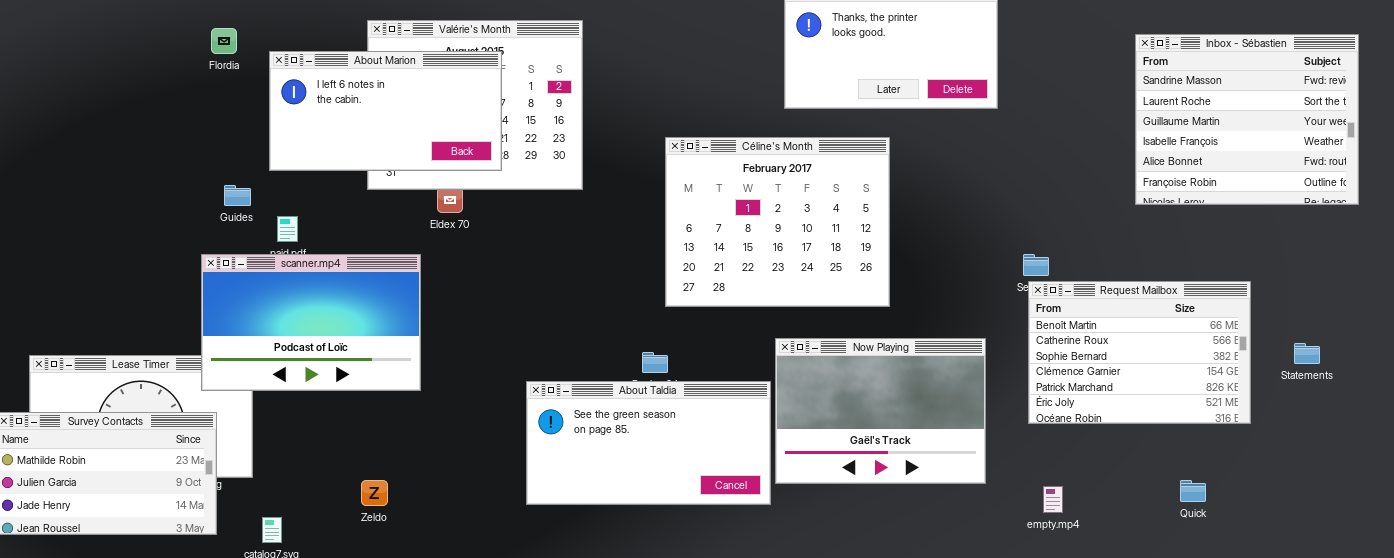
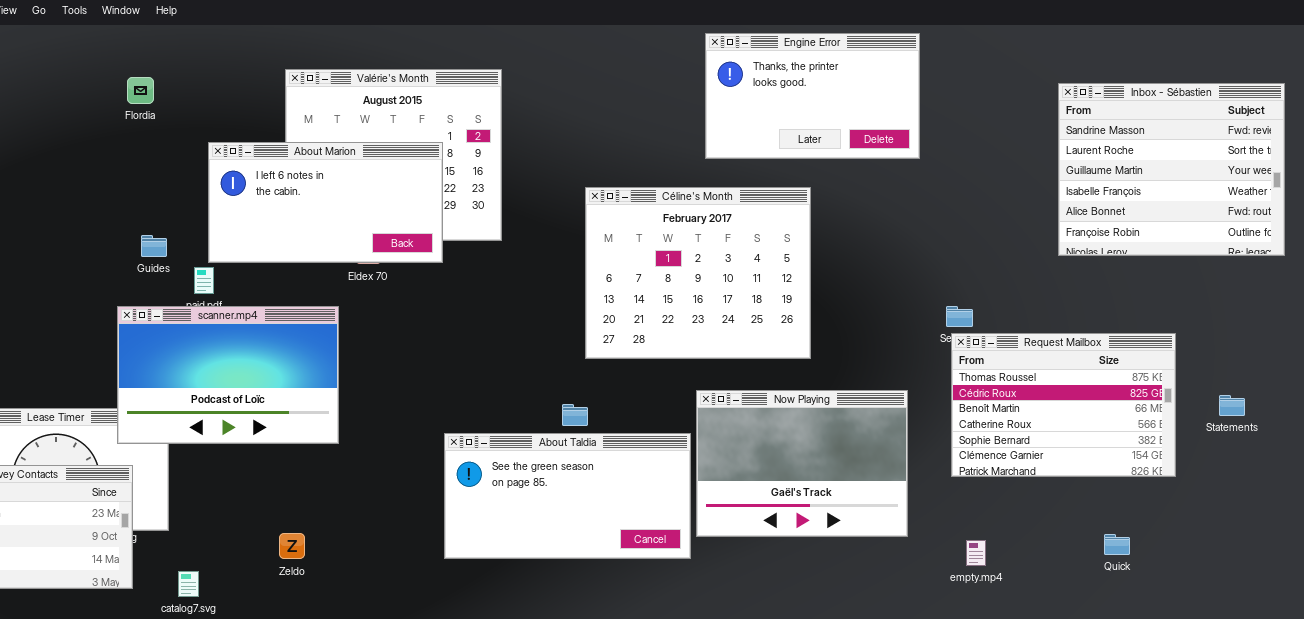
About Marion: [269,51,502,171] -> [208,142,443,263], moved
Request Mailbox: [1028,281,1251,424] -> [951,333,1176,477], scrolled up 2 rows

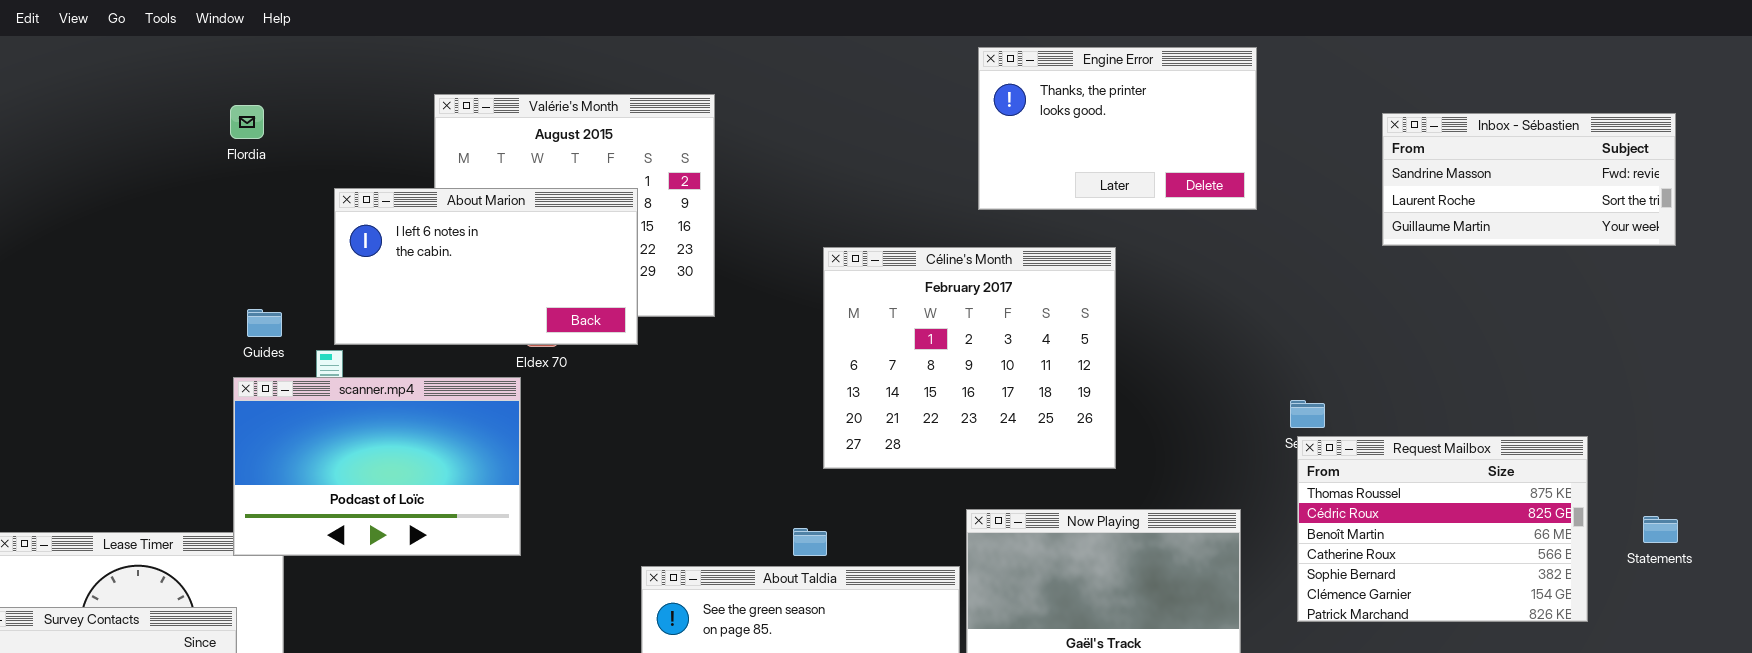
Inbox - Sébastien: [1058,83,1285,256] -> [1382,113,1676,246], moved, resized
scanner.mp4: [117,306,339,444] -> [233,377,521,556], moved

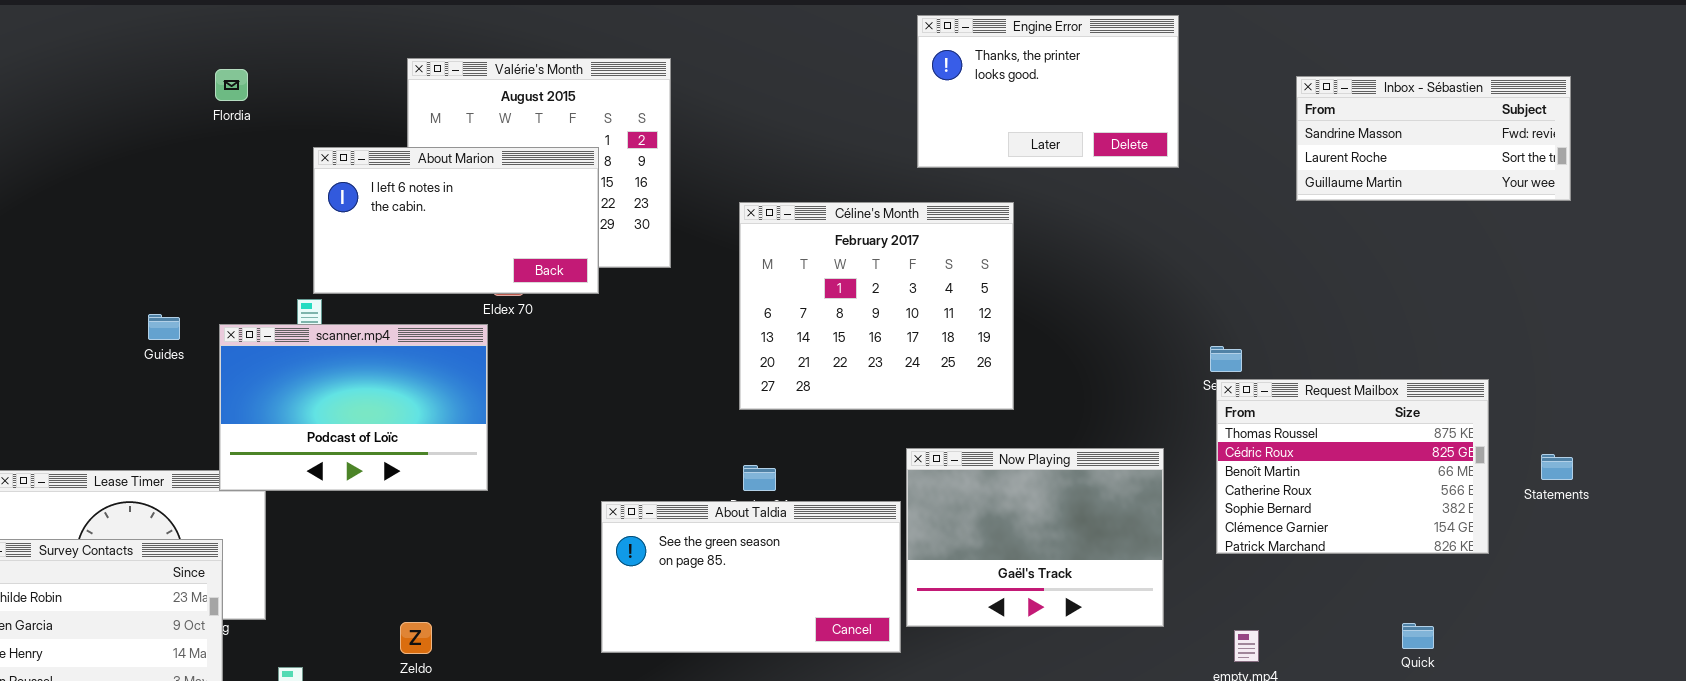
Céline's Month: [823,247,1116,469] -> [739,202,1014,410], moved
Guides: [247,309,282,337] -> [148,314,180,340], moved

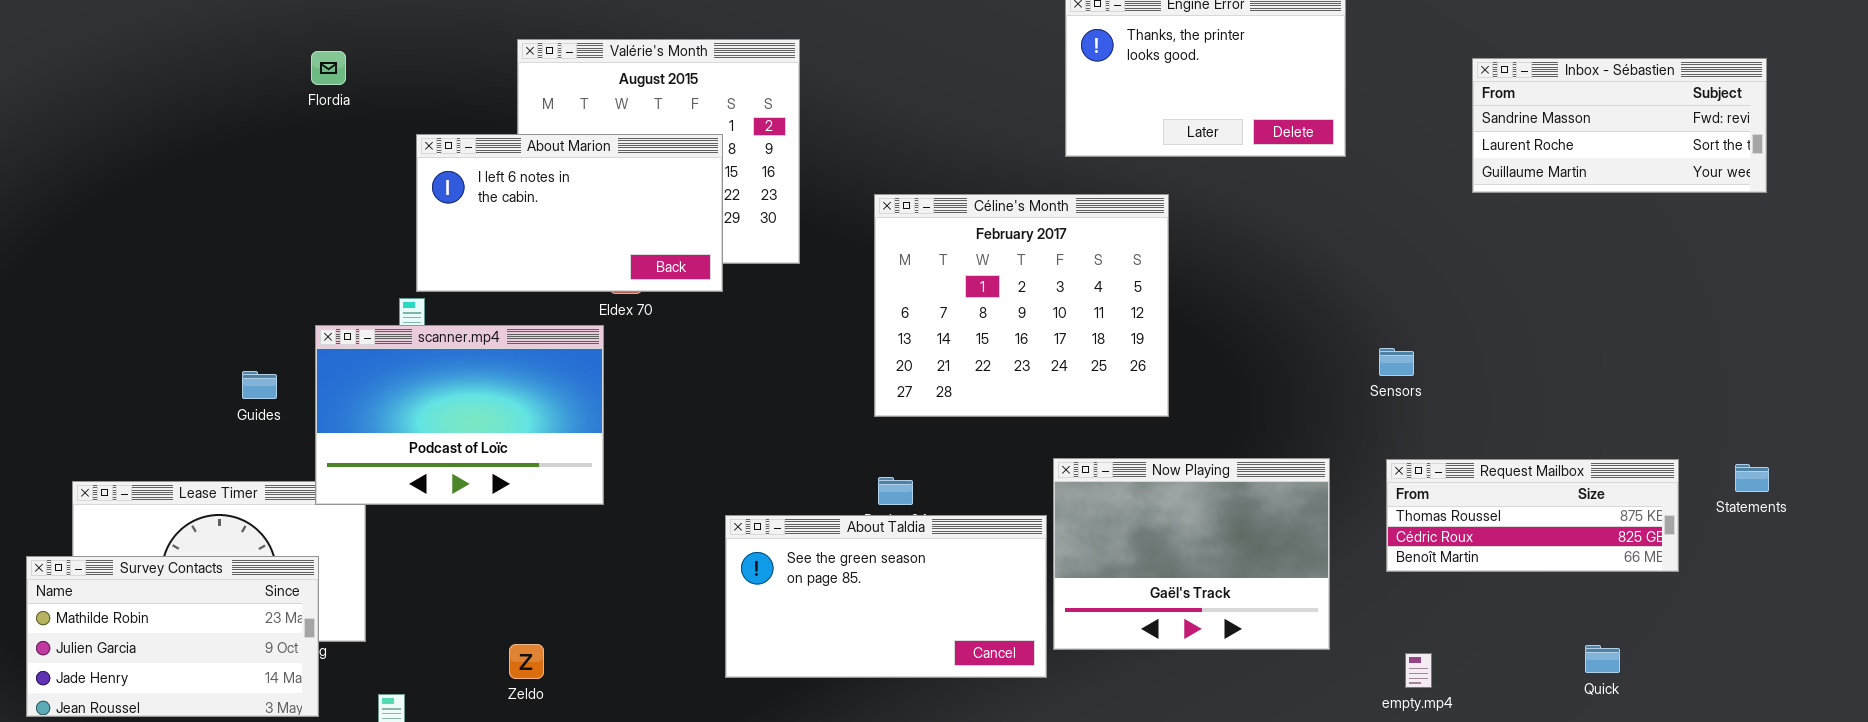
Guides: [148,314,180,340] -> [242,371,277,399], moved
Request Mailbox: [1216,379,1489,554] -> [1386,459,1679,572], resized

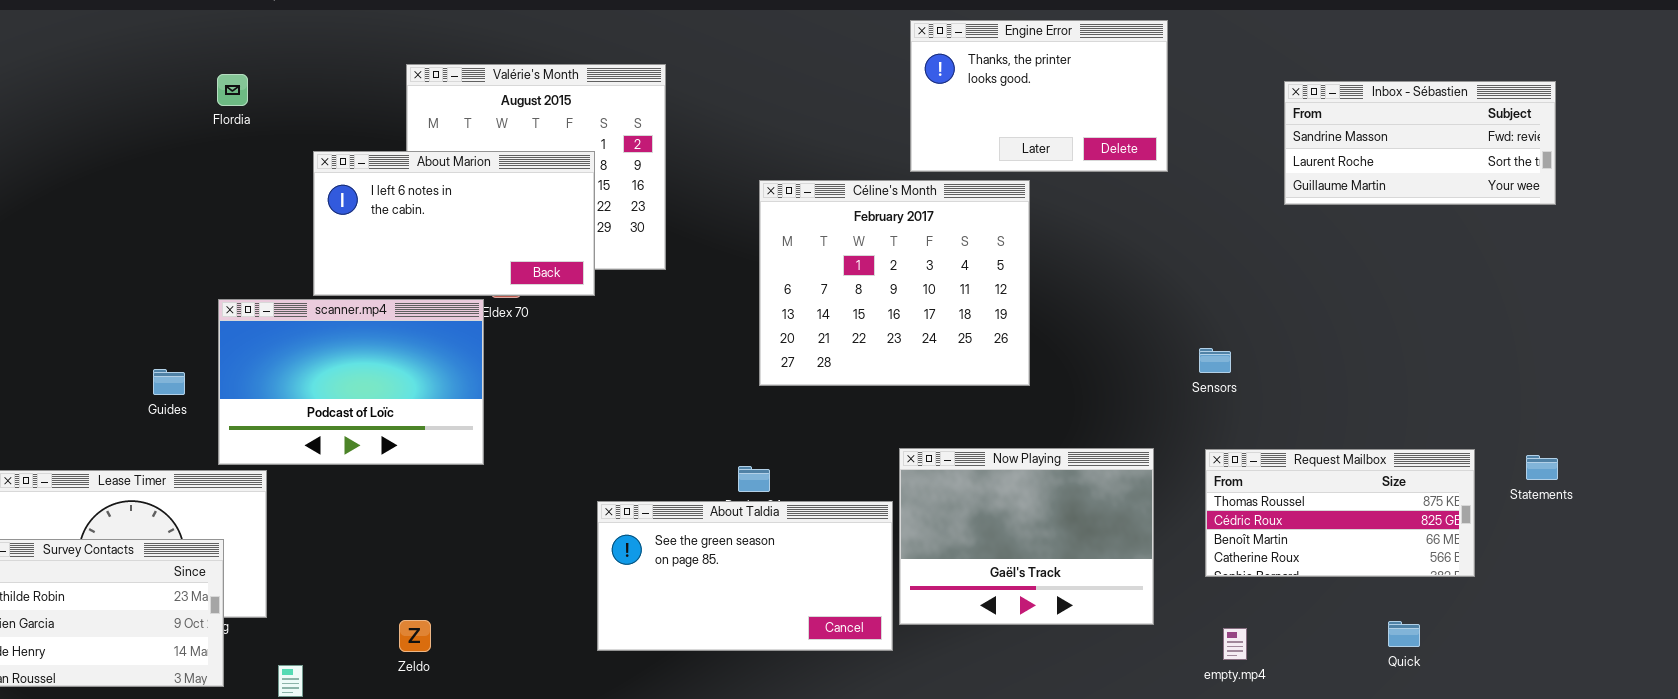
Céline's Month: [874,194,1169,417] -> [759,180,1030,386], moved
scanner.mp4: [315,325,604,505] -> [218,299,484,465], moved
Request Mailbox: [1386,459,1679,572] -> [1205,449,1475,577], resized

